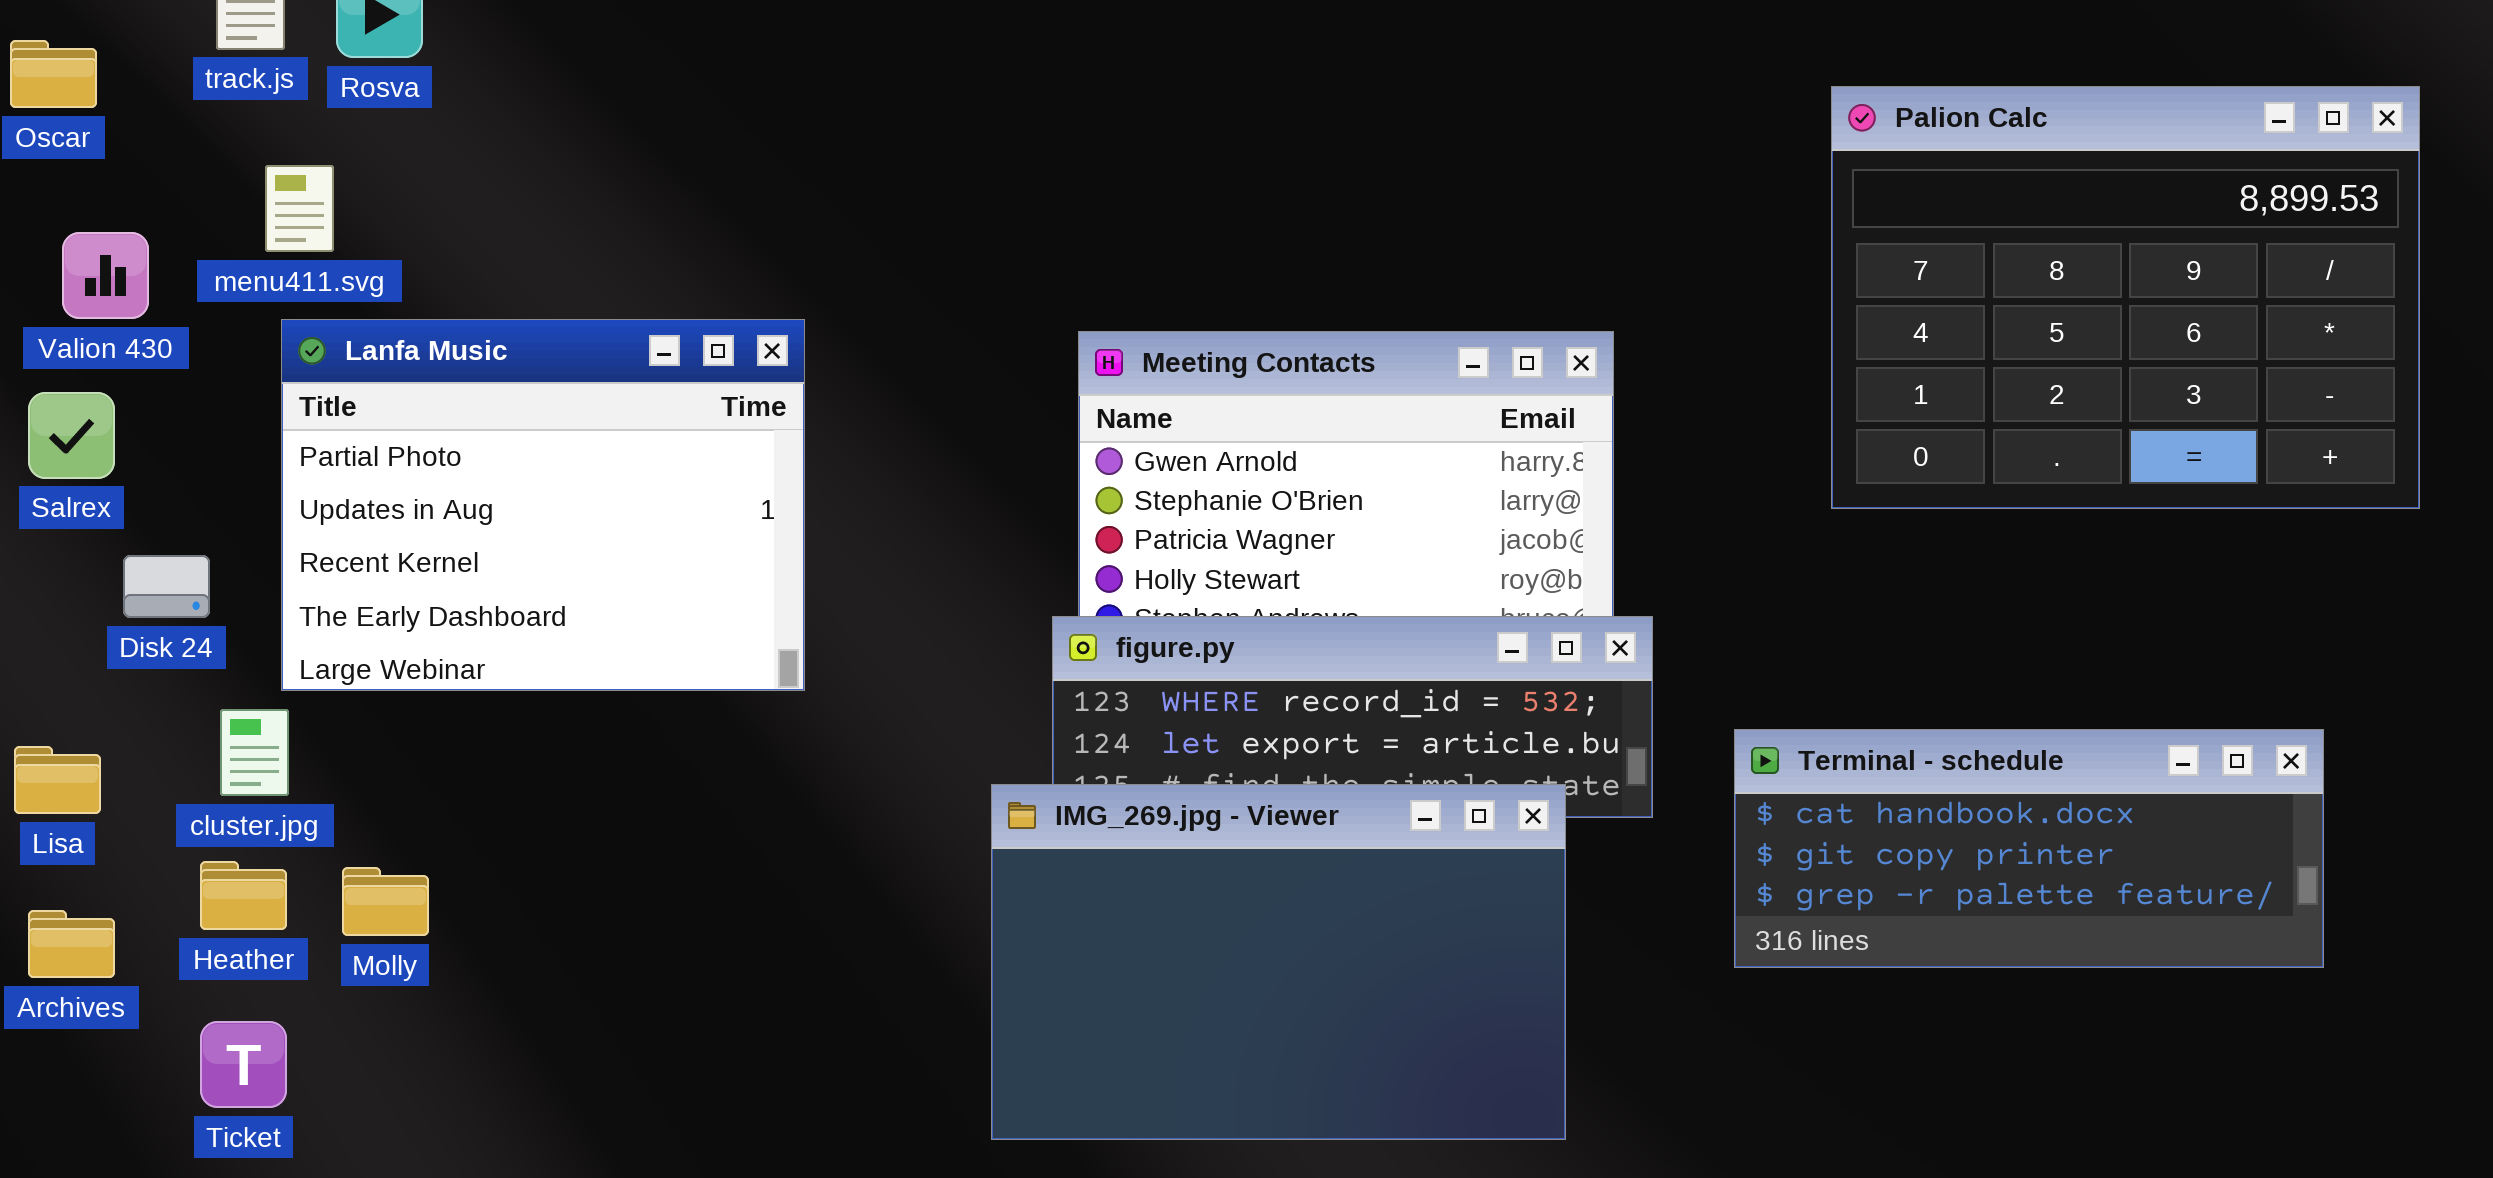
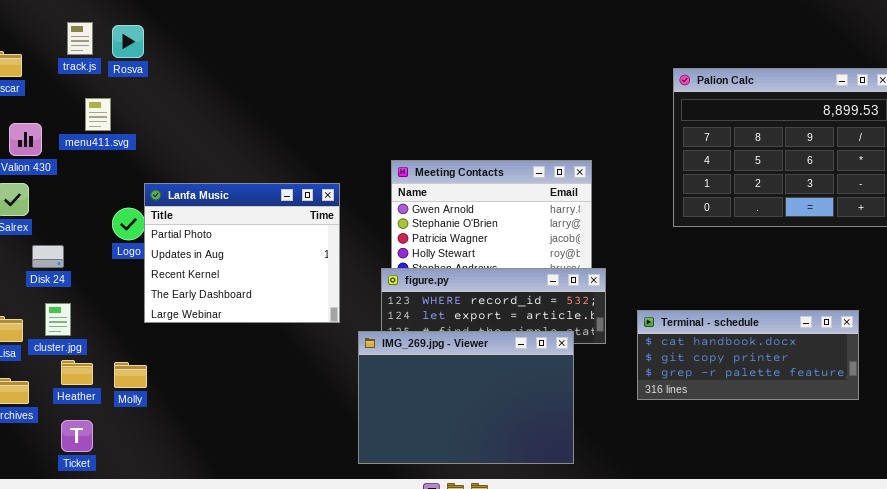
Lanfa Music: [281,319,805,691] -> [144,183,340,323], moved
cluster.jpg: [220,709,289,796] -> [45,303,71,336], moved

